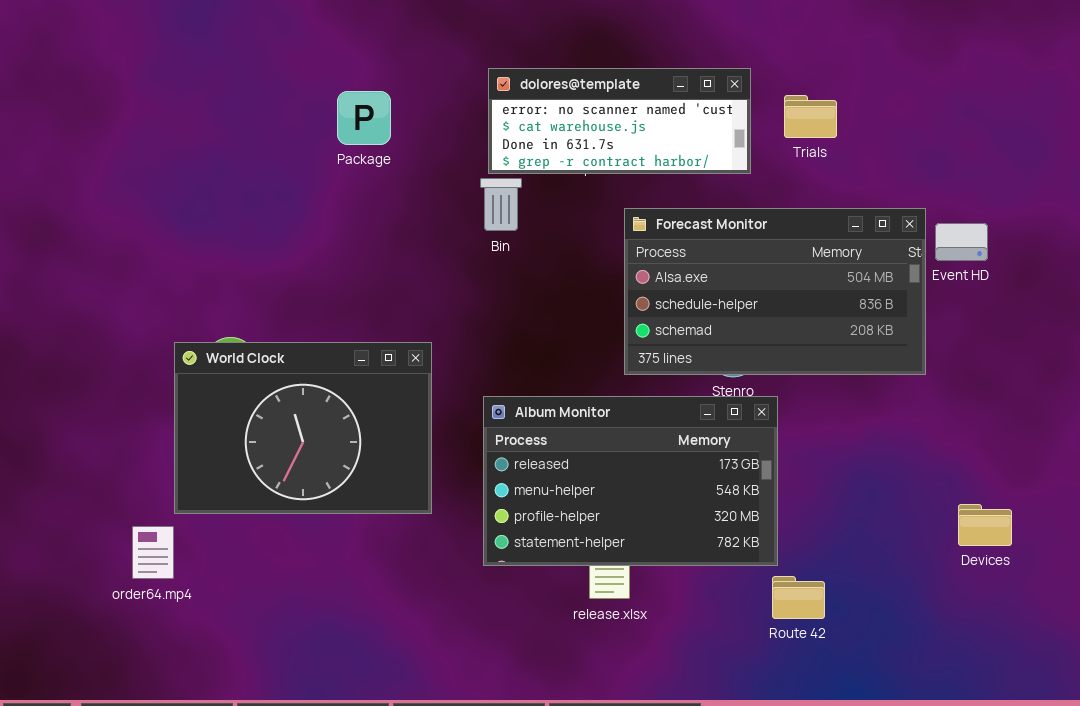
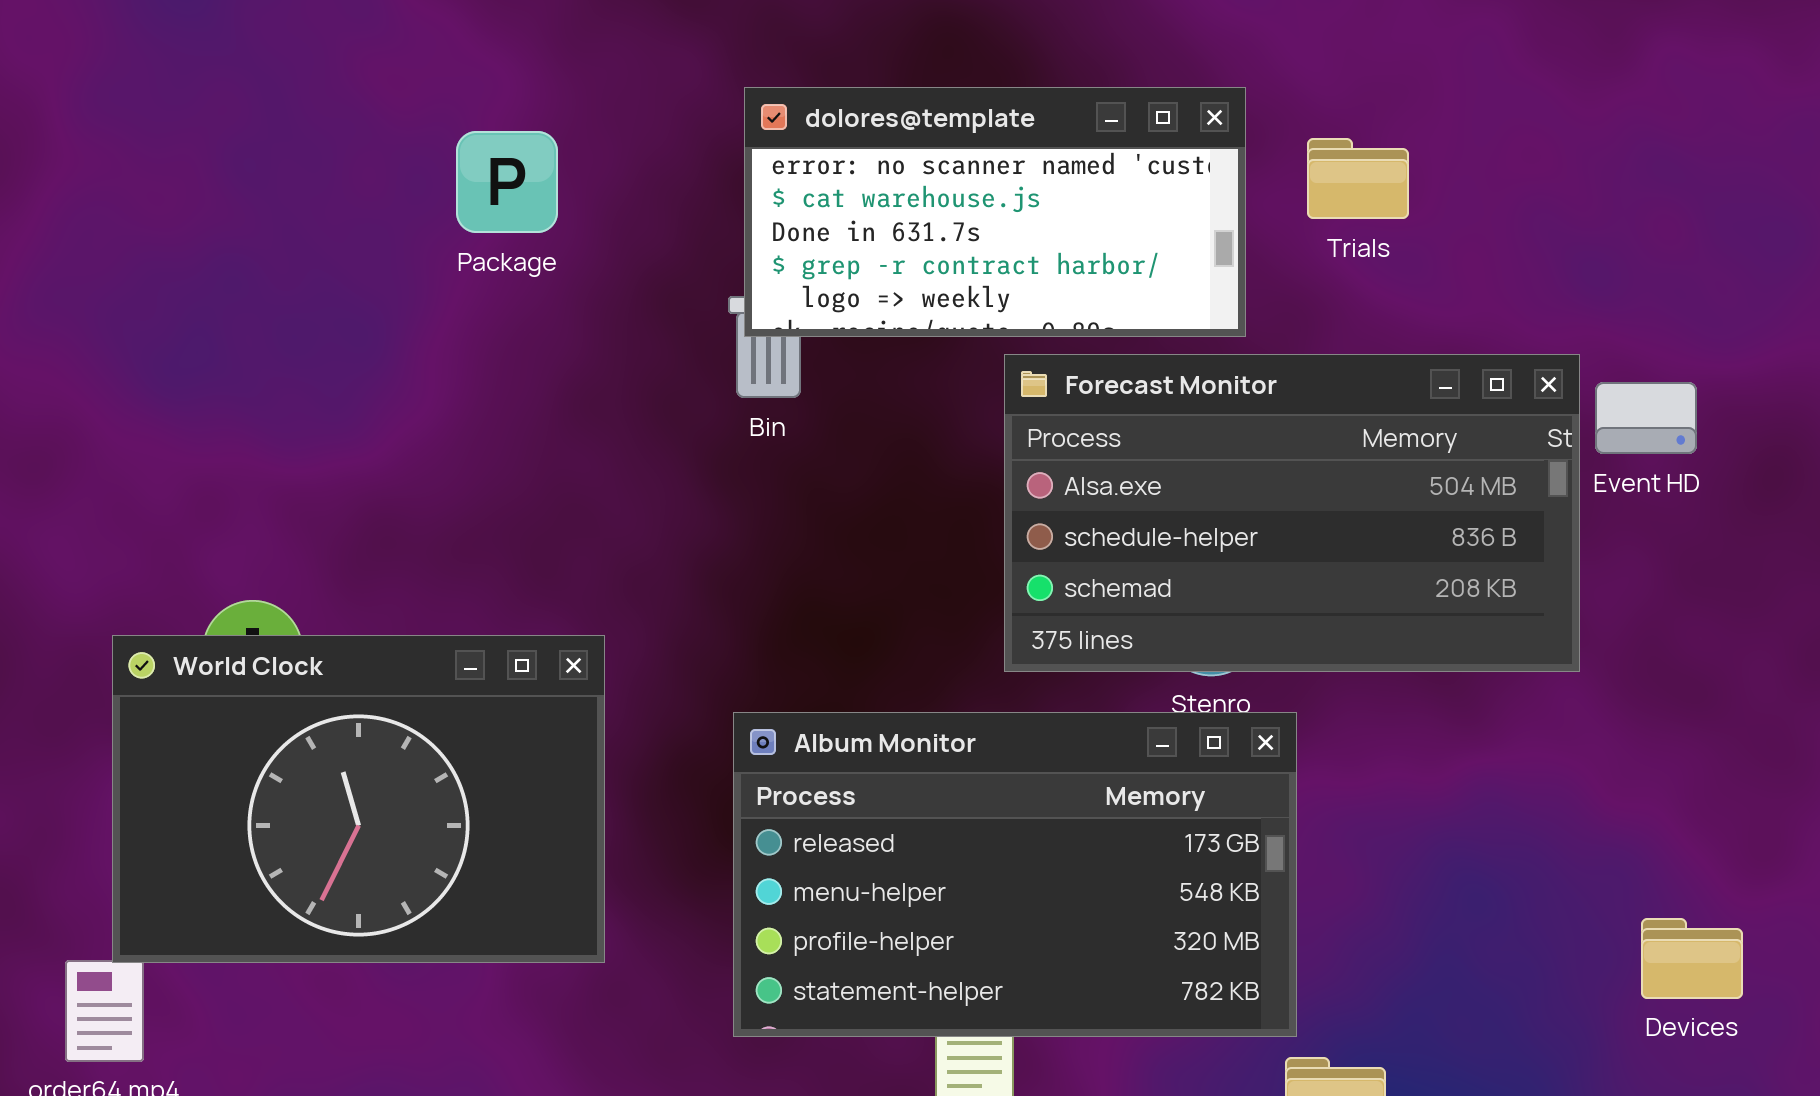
dolores@template: [488,68,751,174] -> [744,87,1246,337], resized
World Clock: [174,342,432,514] -> [112,635,605,963], moved

